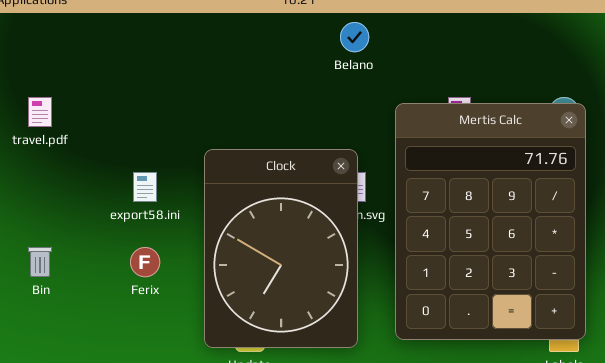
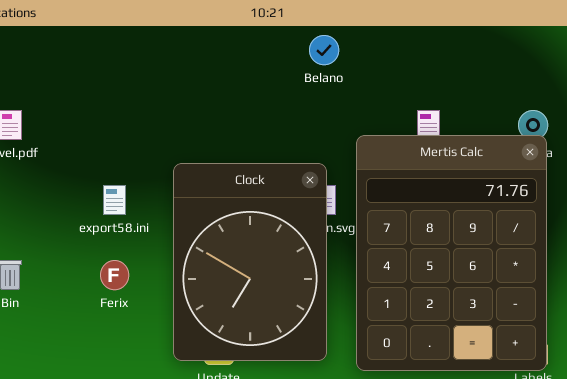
Mertis Calc: [395,103,586,340] -> [356,135,547,371], moved

